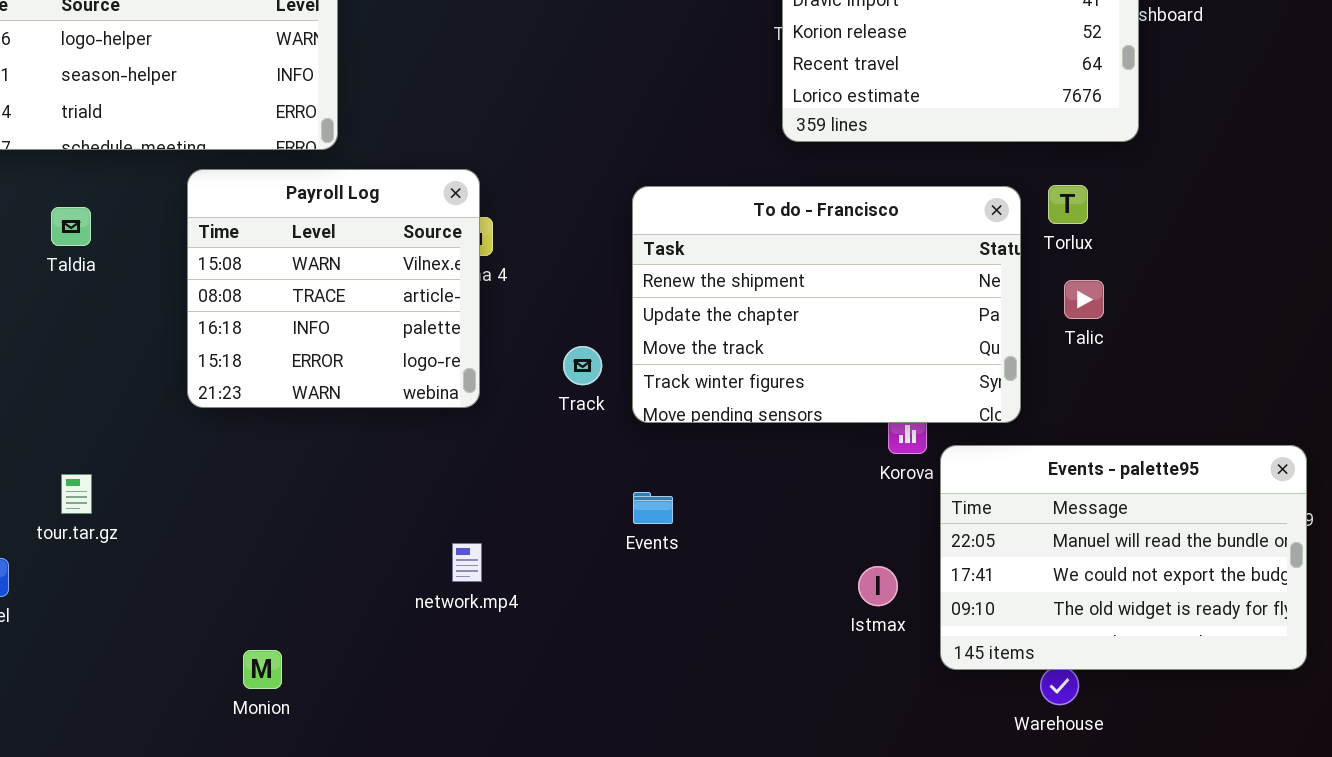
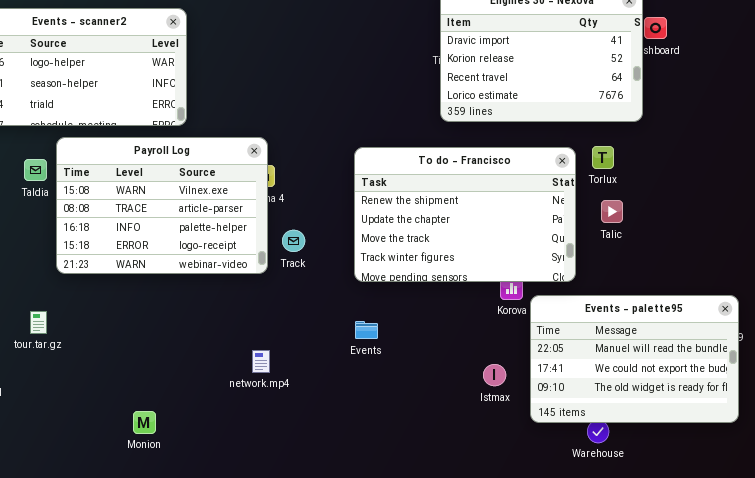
Payroll Log: [187,169,480,408] -> [56,137,268,274], resized
Track: [563,346,602,385] -> [282,230,305,252], moved

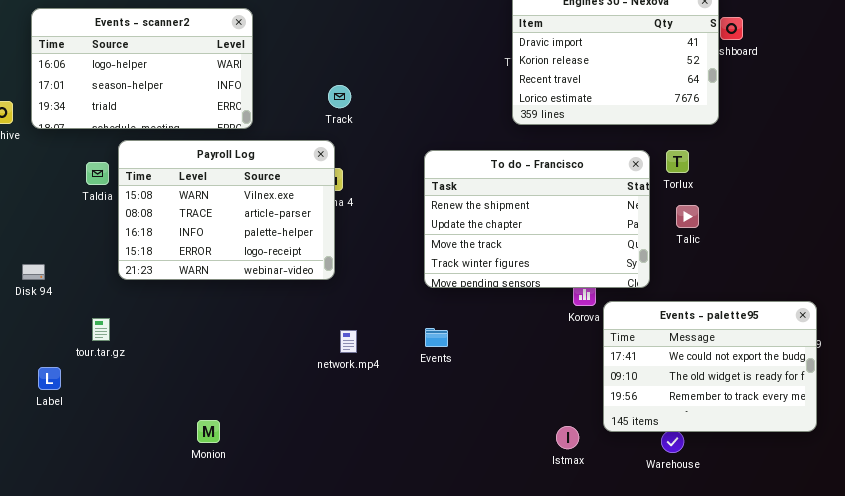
Track: [282,230,305,252] -> [328,85,351,108], moved
Events - palette95: [530,295,739,423] -> [603,301,817,432], scrolled down 1 row
network.mp4: [252,350,270,373] -> [340,330,357,353], moved
Istmax: [483,364,506,386] -> [556,426,579,449], moved

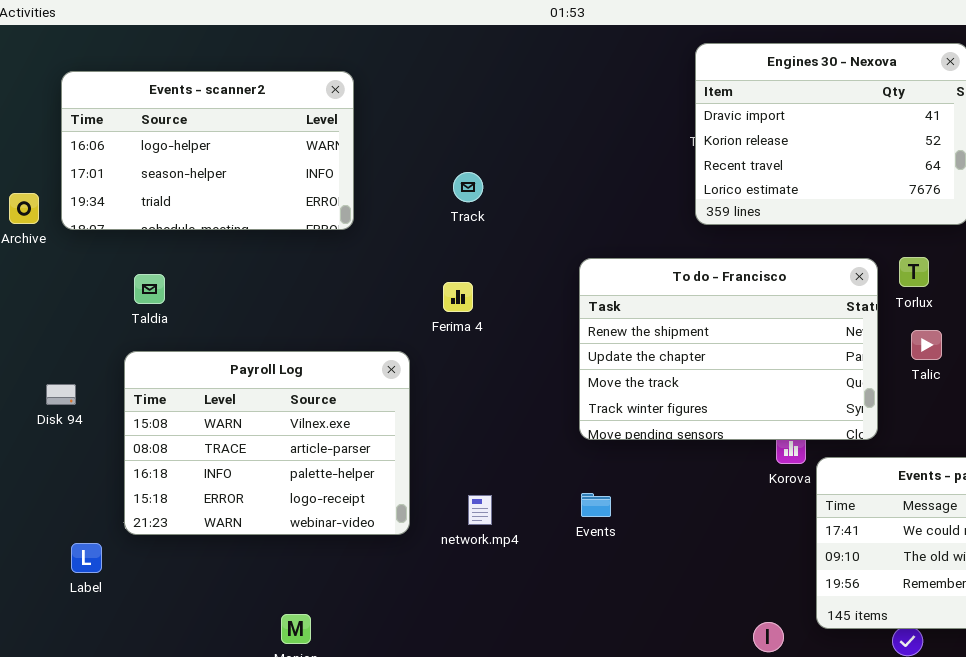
Payroll Log: [118,140,335,280] -> [124,351,410,535], moved
Disk 94: [22,264,45,280] -> [46,384,76,405], moved

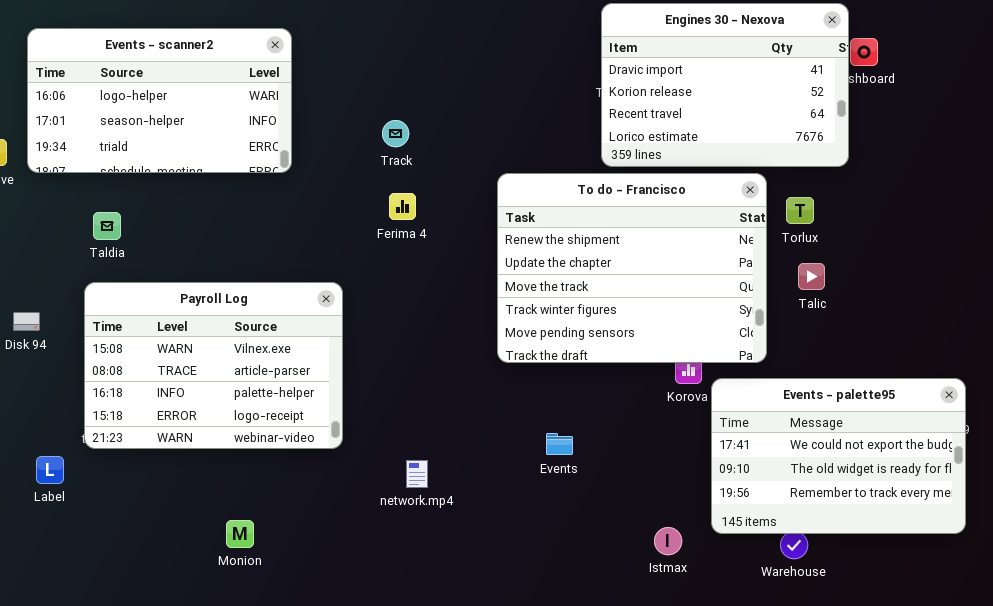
To do - Francisco: [579,258,878,440] -> [497,173,767,363], resized
Ferima 4: [443,282,473,312] -> [389,193,416,220], moved
Events: [581,493,611,517] -> [546,433,573,455], moved
network.mp4: [468,495,492,525] -> [406,460,428,488], moved

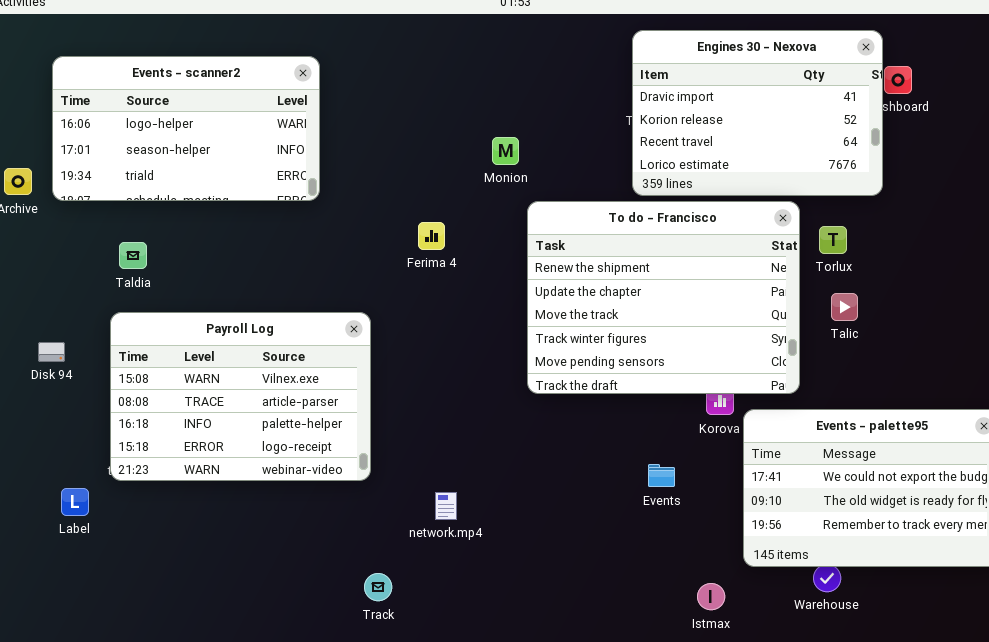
Track: [382,120,409,147] -> [364,573,392,601], moved
Events: [546,433,573,455] -> [648,464,675,487], moved
Monion: [226,520,254,548] -> [492,137,519,165], moved
Istmax: [654,527,682,555] -> [697,583,725,610], moved

